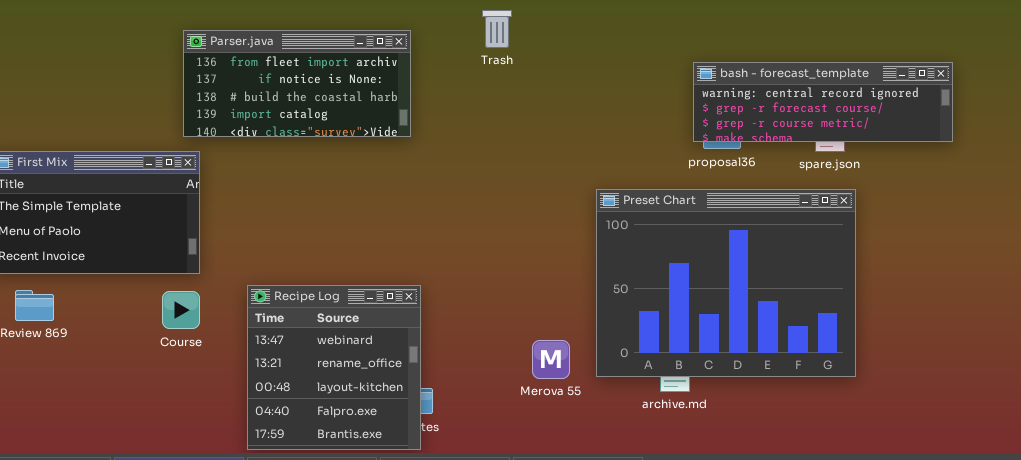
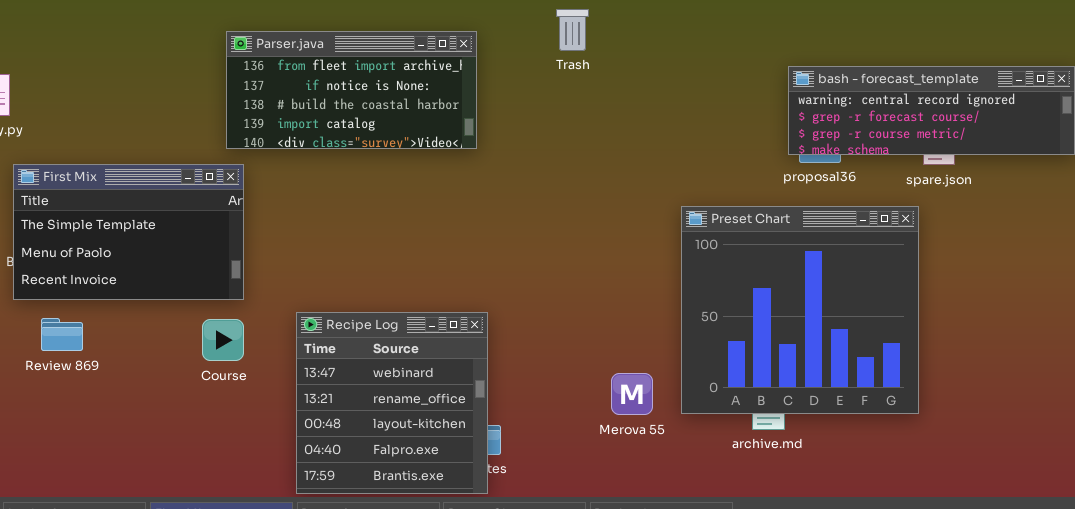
Preset Chart: [596,189,856,377] -> [681,206,919,414], resized

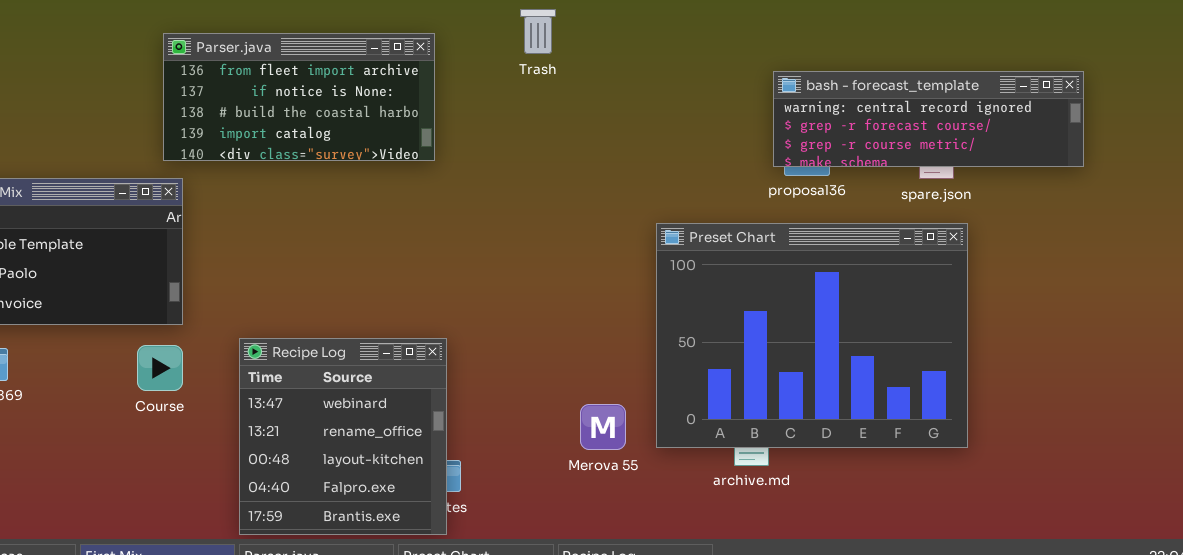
Preset Chart: [681,206,919,414] -> [656,223,968,448], resized

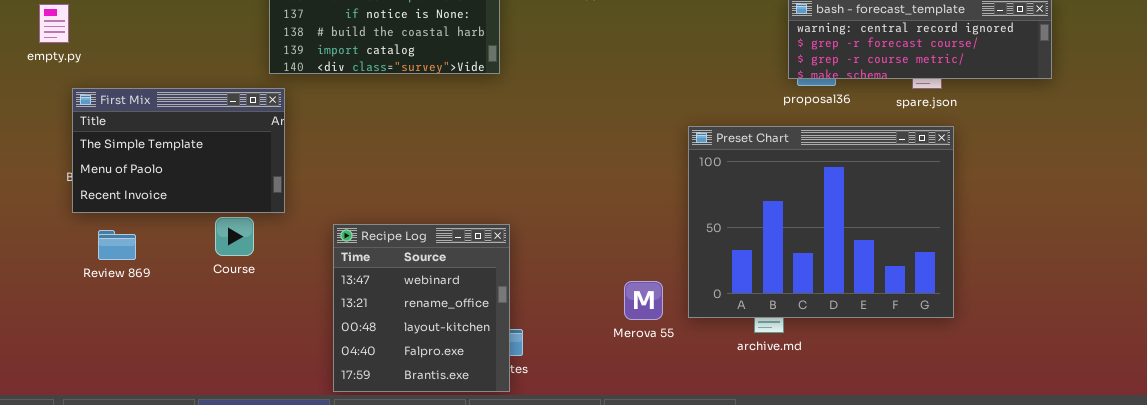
Course: [137,345,183,391] -> [215,217,254,256], moved

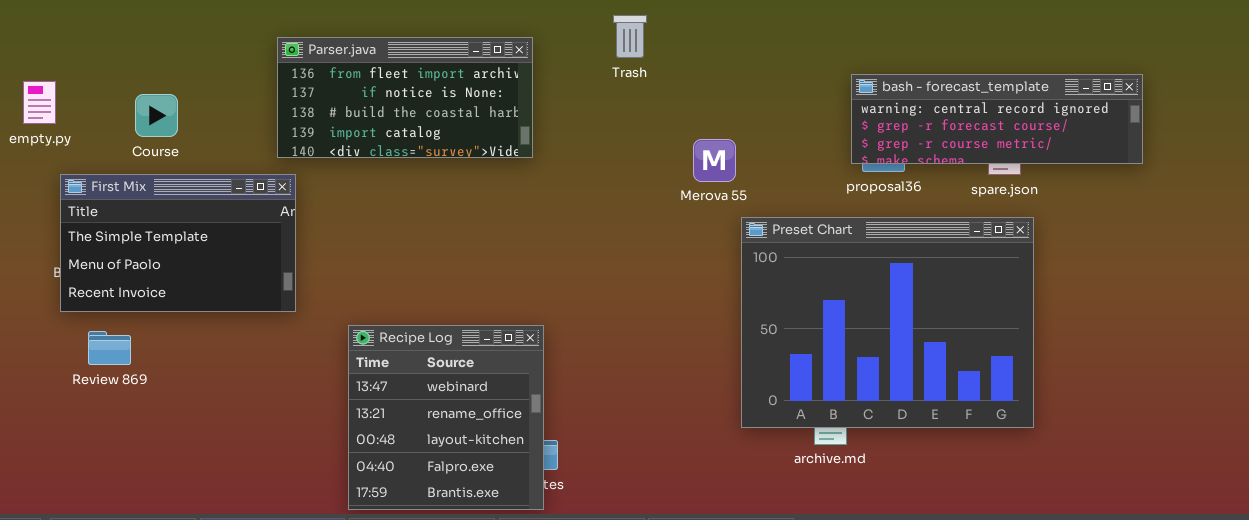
Course: [215,217,254,256] -> [135,94,178,137], moved
Merova 55: [624,281,663,320] -> [693,139,736,182], moved

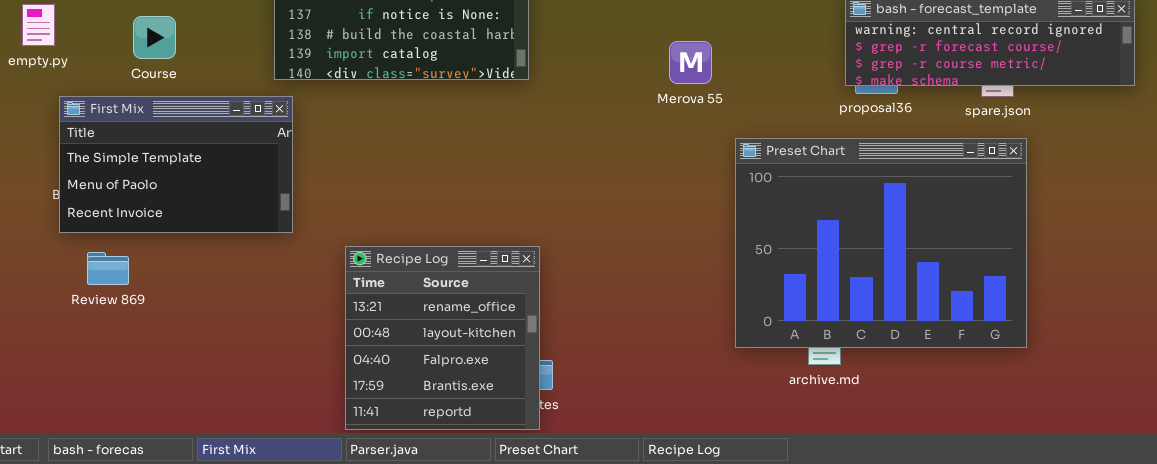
Merova 55: [693,139,736,182] -> [669,41,712,84], moved
Recipe Log: [348,325,544,510] -> [345,246,540,430], scrolled down 1 row

